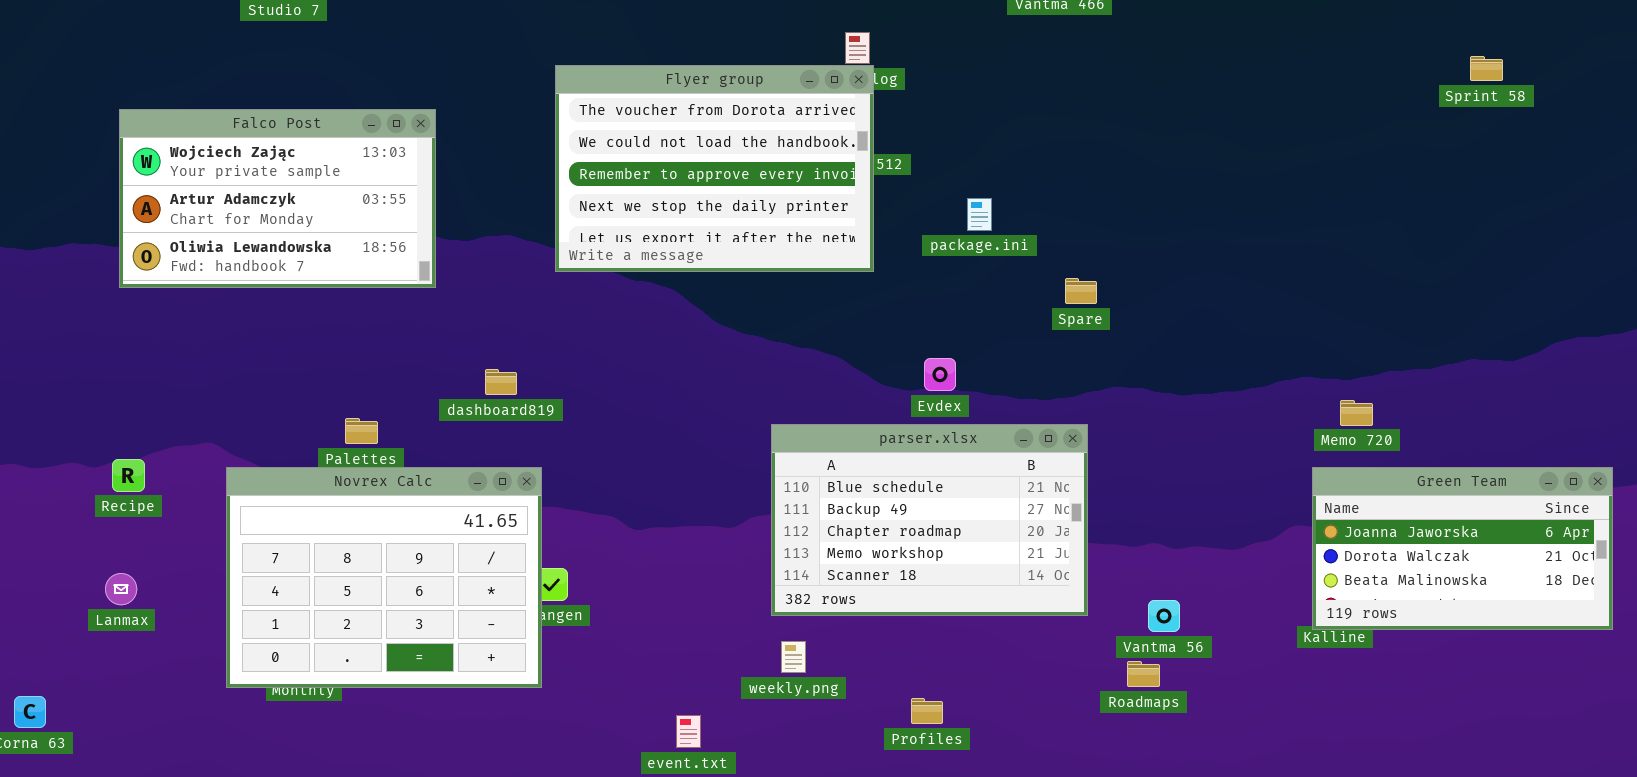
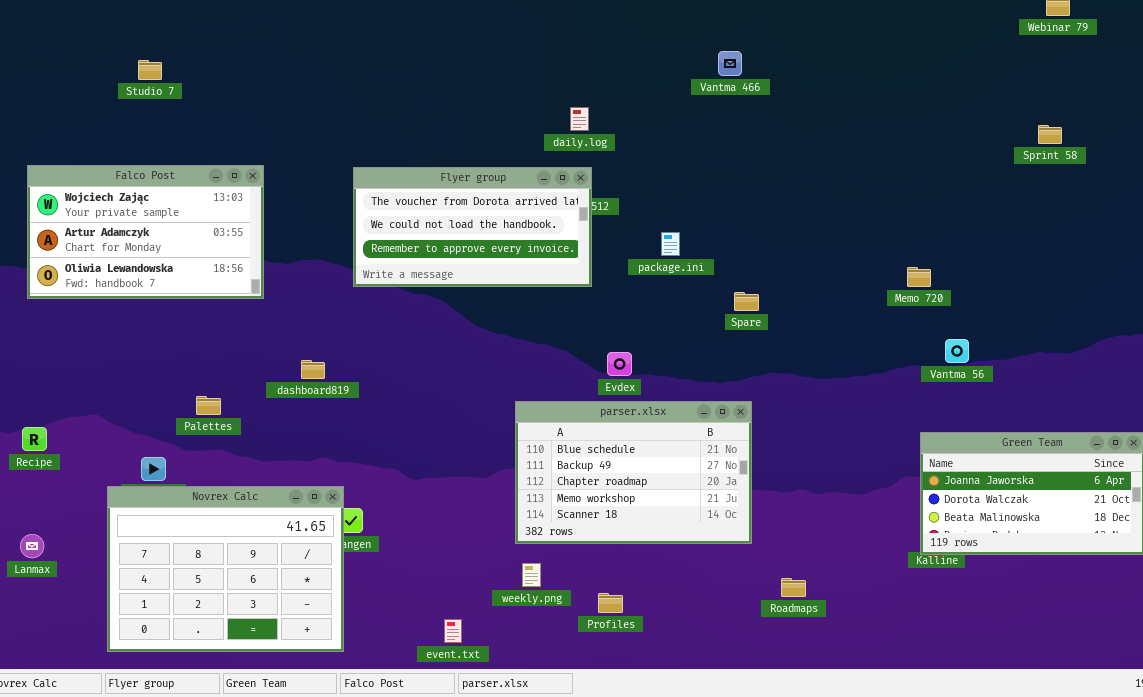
Flyer group: [555,65,874,272] -> [353,167,592,287], resized
Evdex: [924,358,956,391] -> [607,352,632,376], moved
Memo 720: [1340,400,1373,426] -> [907,267,931,287], moved
Novrex Calc: [226,467,542,688] -> [107,486,344,652], moved
Lanmax: [105,573,137,605] -> [20,534,44,558], moved
Vantma 56: [1148,600,1180,632] -> [945,339,969,363], moved
Profiles: [911,698,943,724] -> [598,593,623,613], moved

